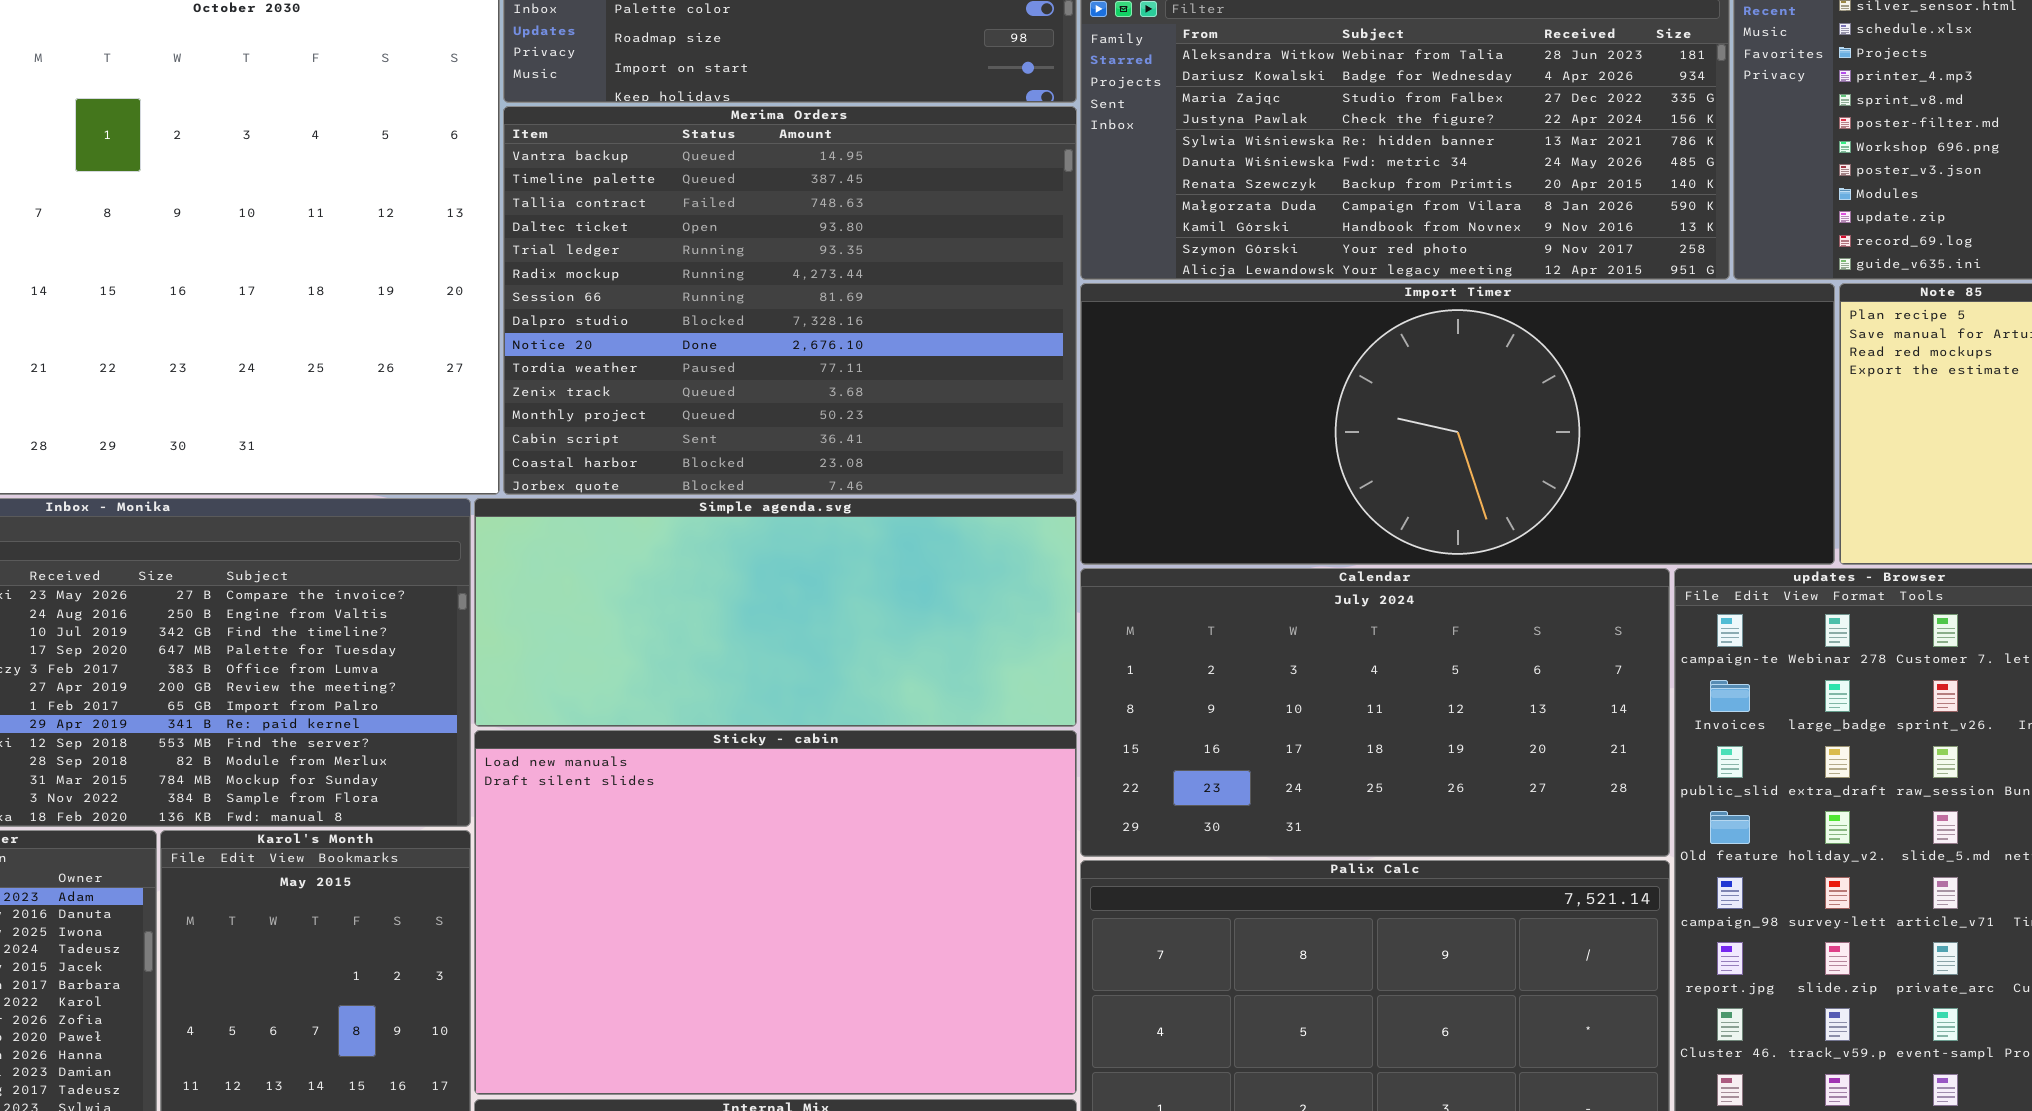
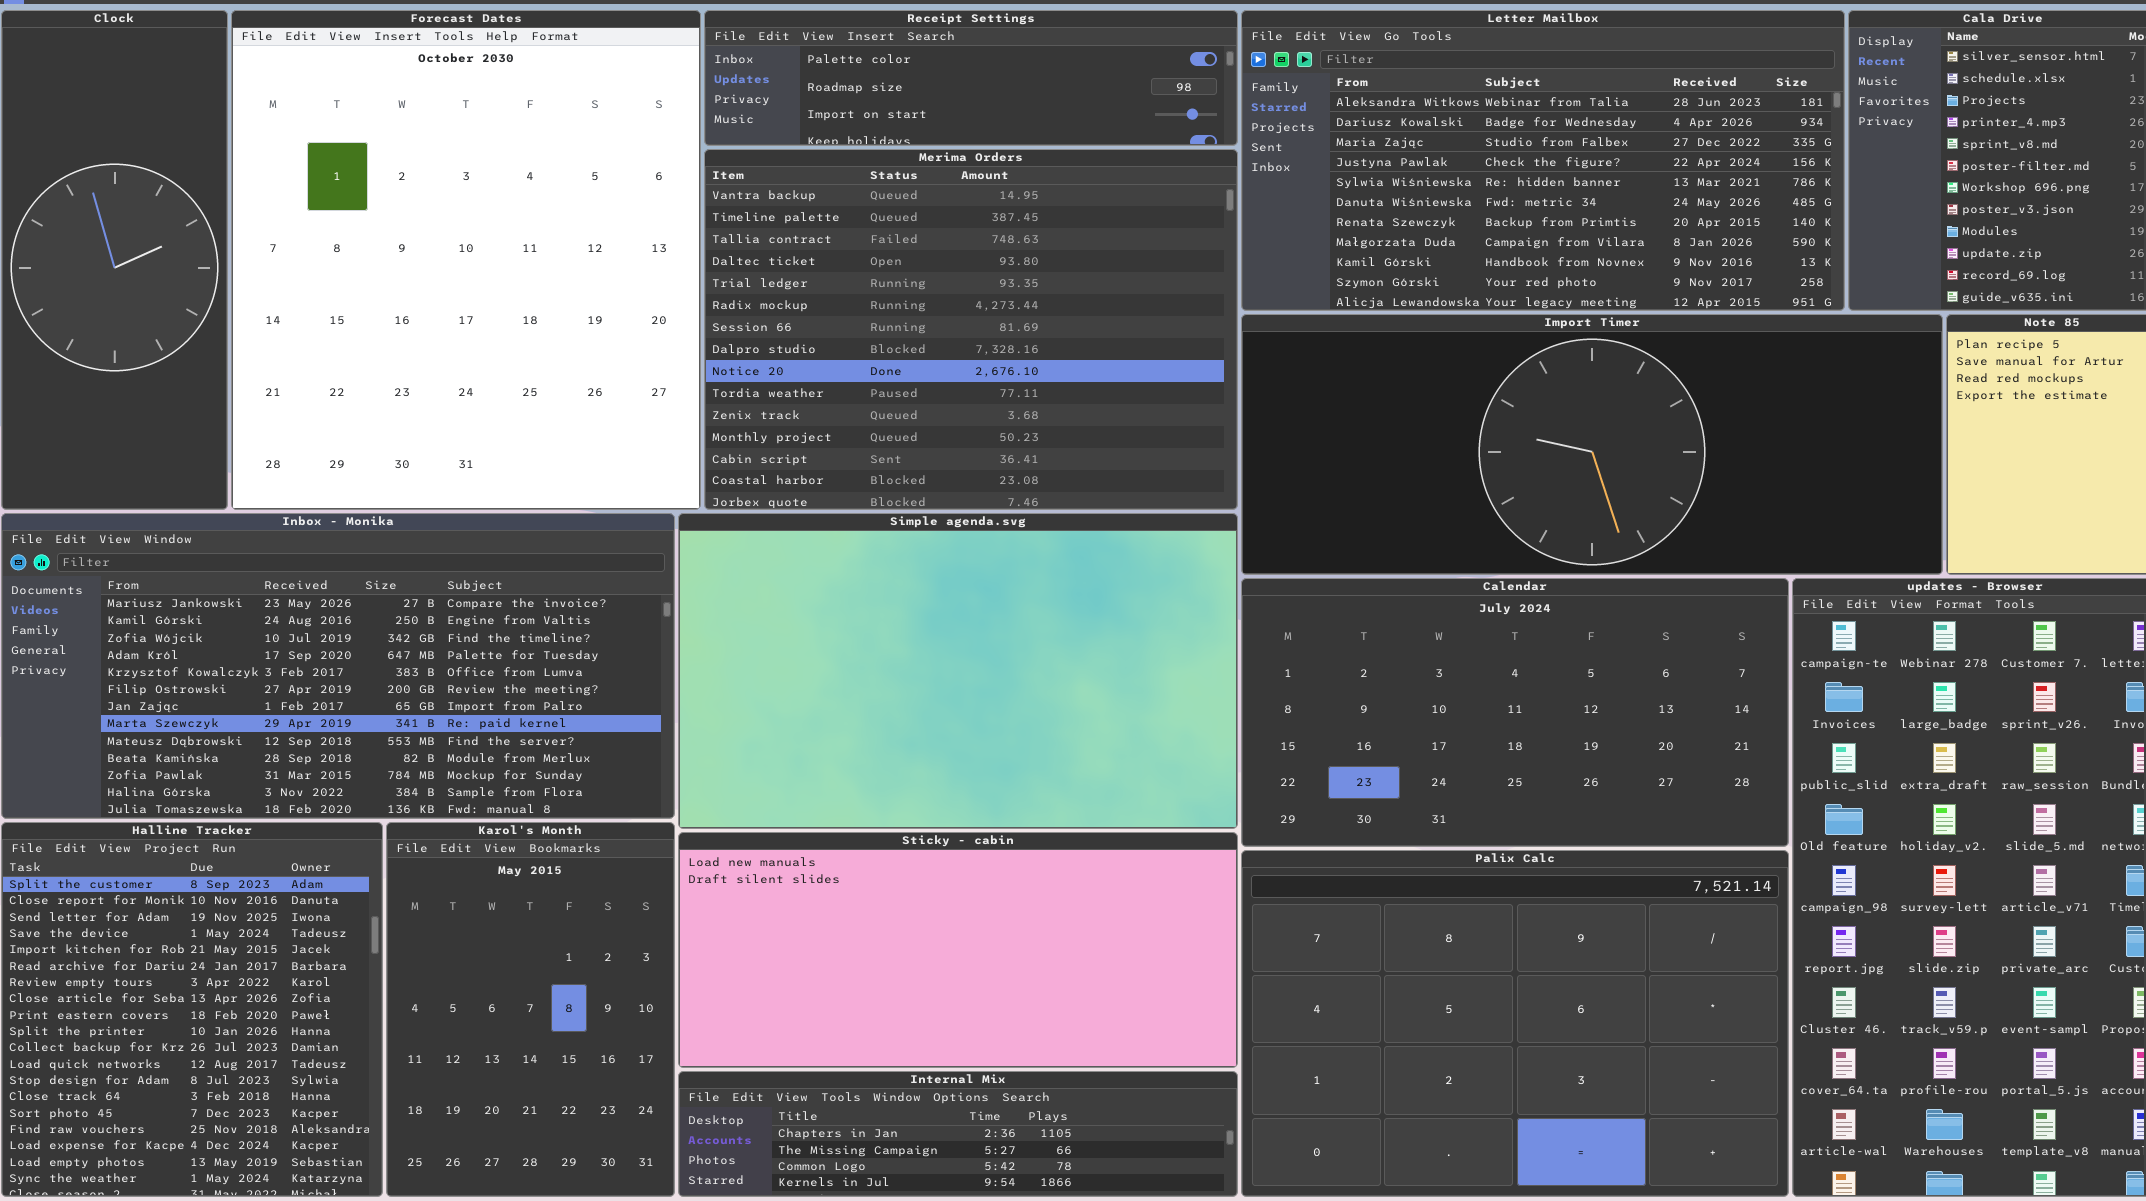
Simple agenda.svg: [474,498,1077,727] -> [678,513,1238,829], resized
Sticky - cabin: [474,730,1077,1095] -> [678,832,1238,1068], resized

